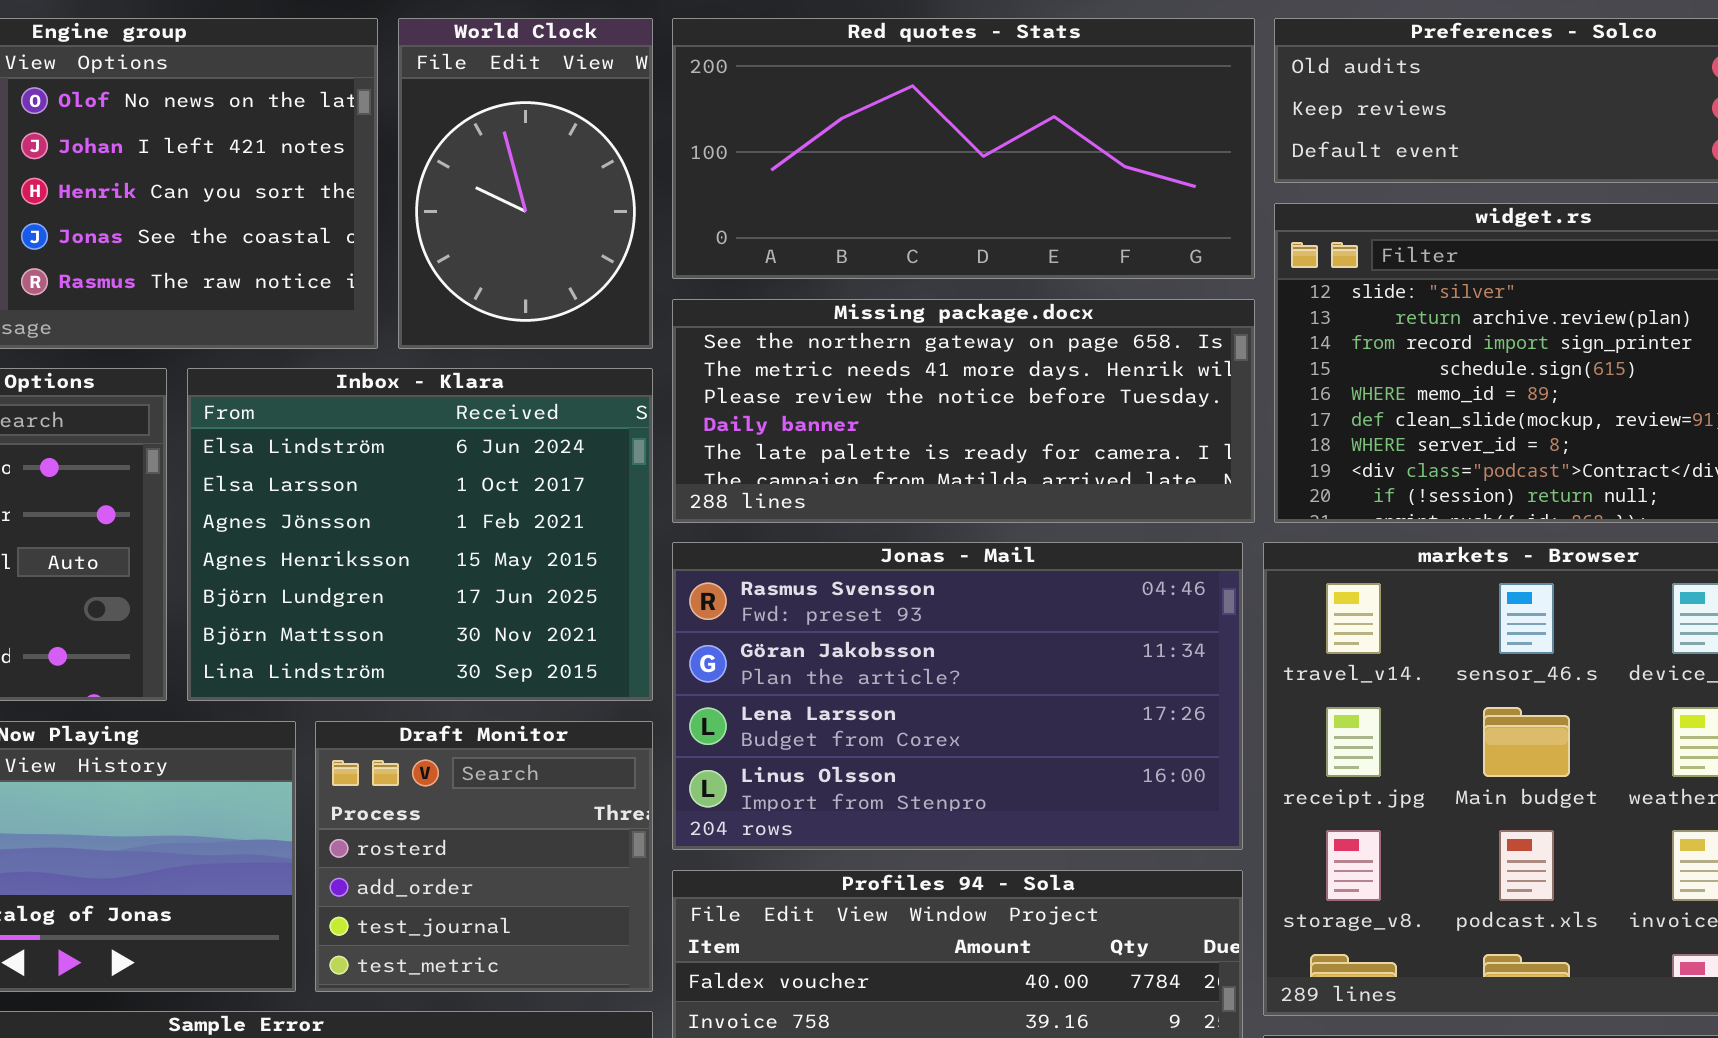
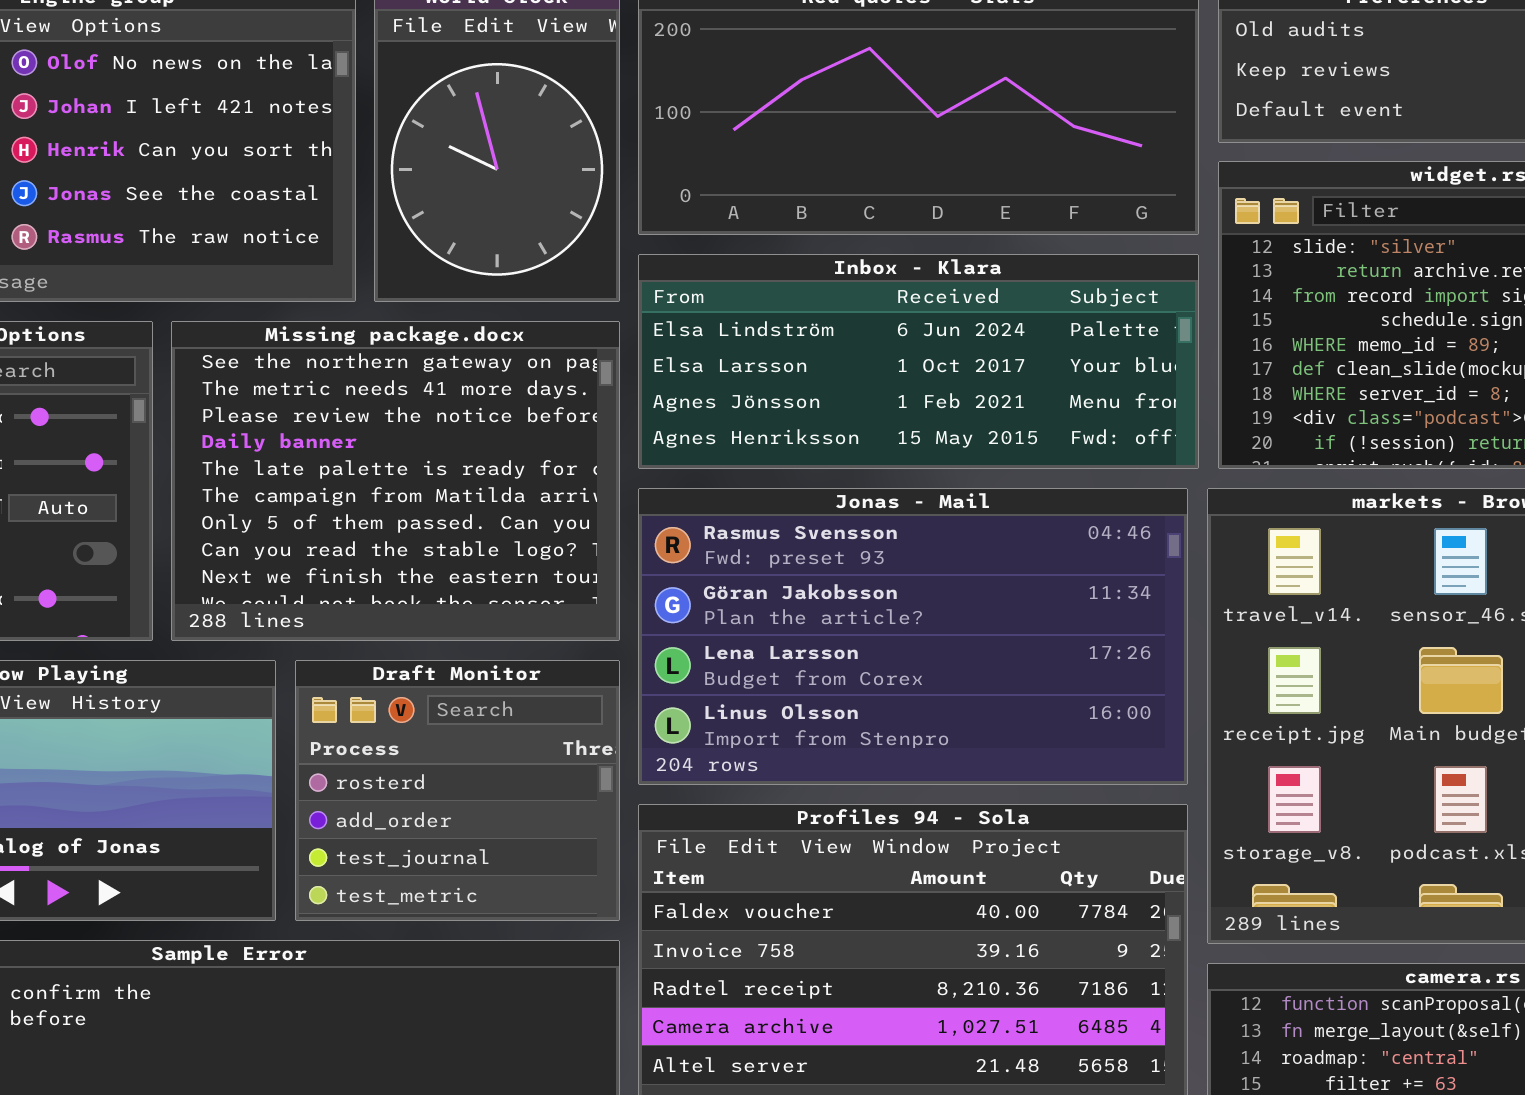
Missing package.docx: [672,299,1255,523] -> [171,321,620,641], moved, resized
Inbox - Klara: [187,368,653,701] -> [638,254,1199,469], moved, resized

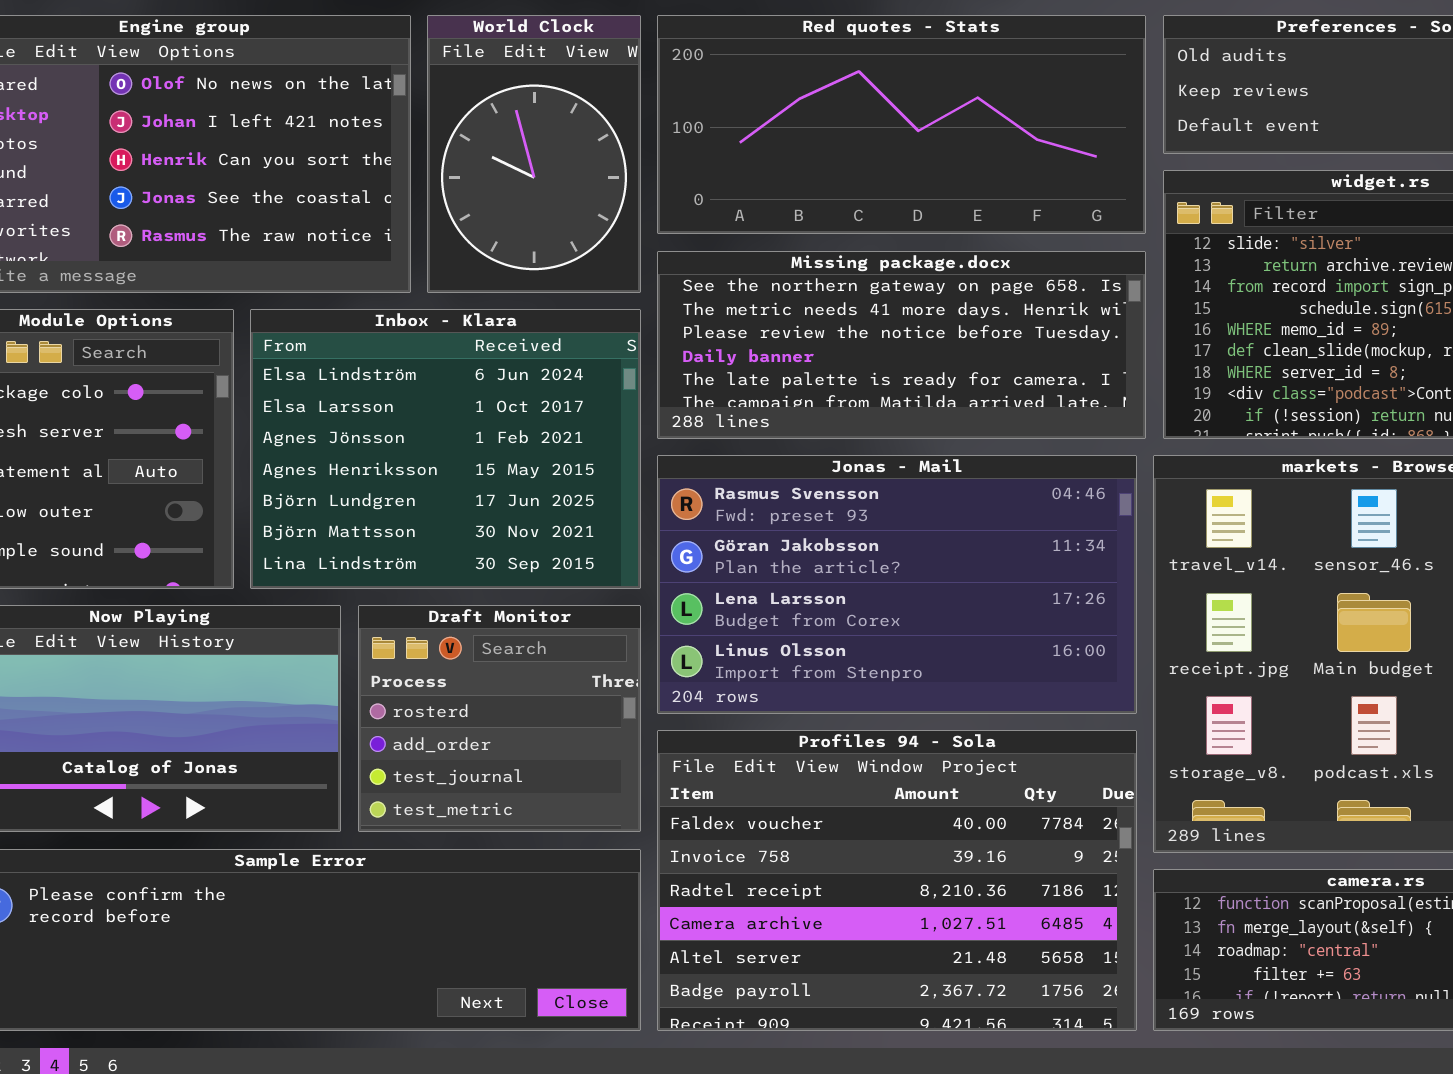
Inbox - Klara: [638,254,1199,469] -> [250,309,641,589], moved, resized
Missing package.docx: [171,321,620,641] -> [657,251,1146,439], moved, resized

